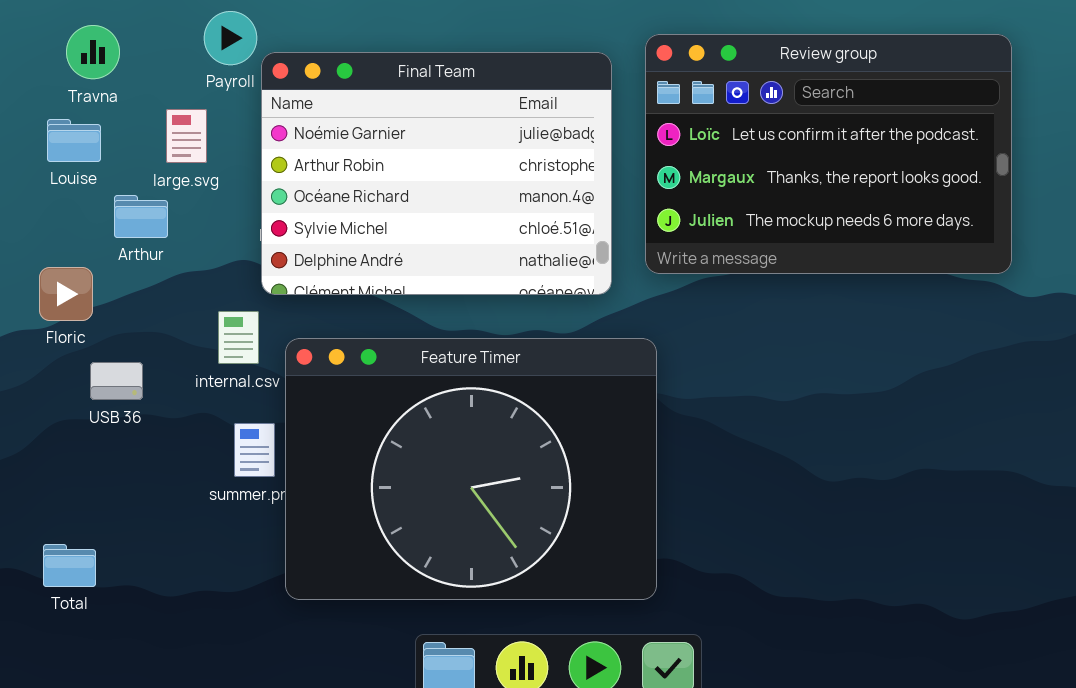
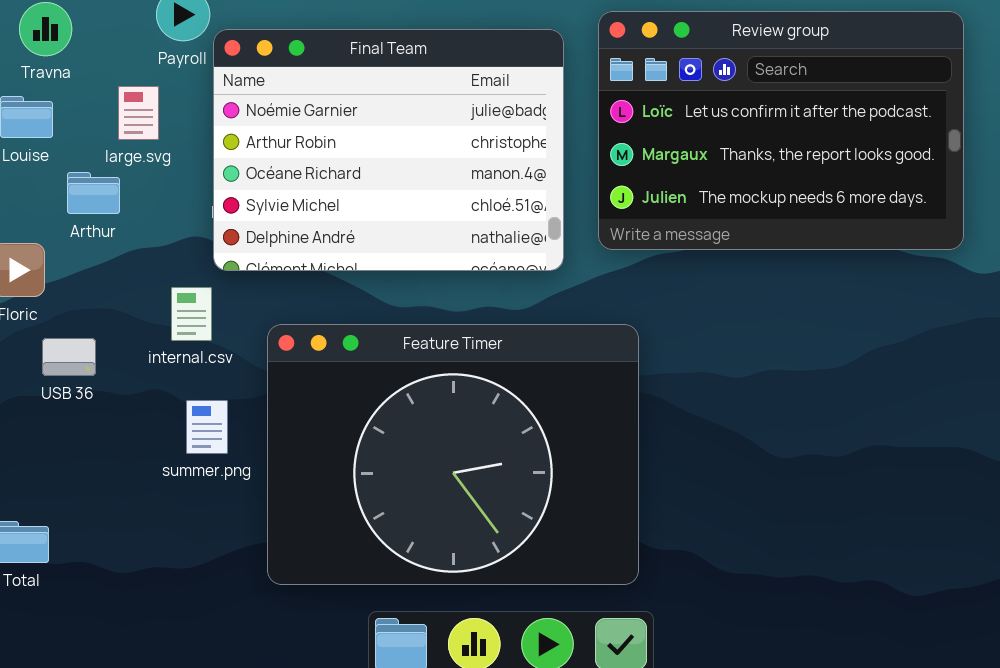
Feature Timer: [285,338,657,600] -> [267,324,639,585], moved

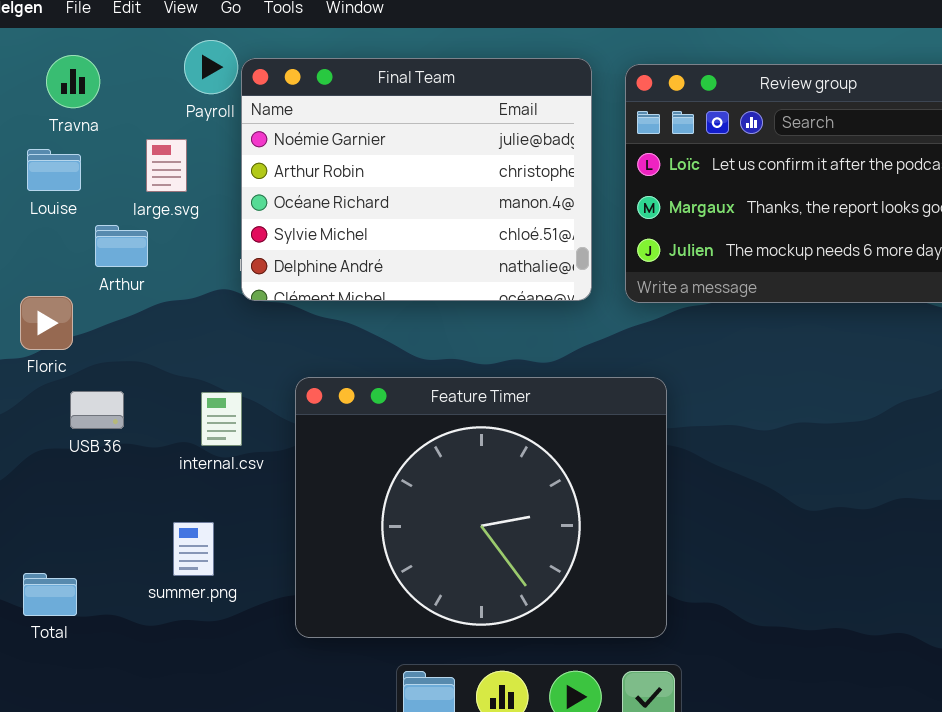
Final Team: [213,29,564,271] -> [241,58,592,301], moved
internal.csv: [171,287,212,341] -> [201,392,242,446], moved
summer.png: [186,400,228,454] -> [173,522,214,576], moved

